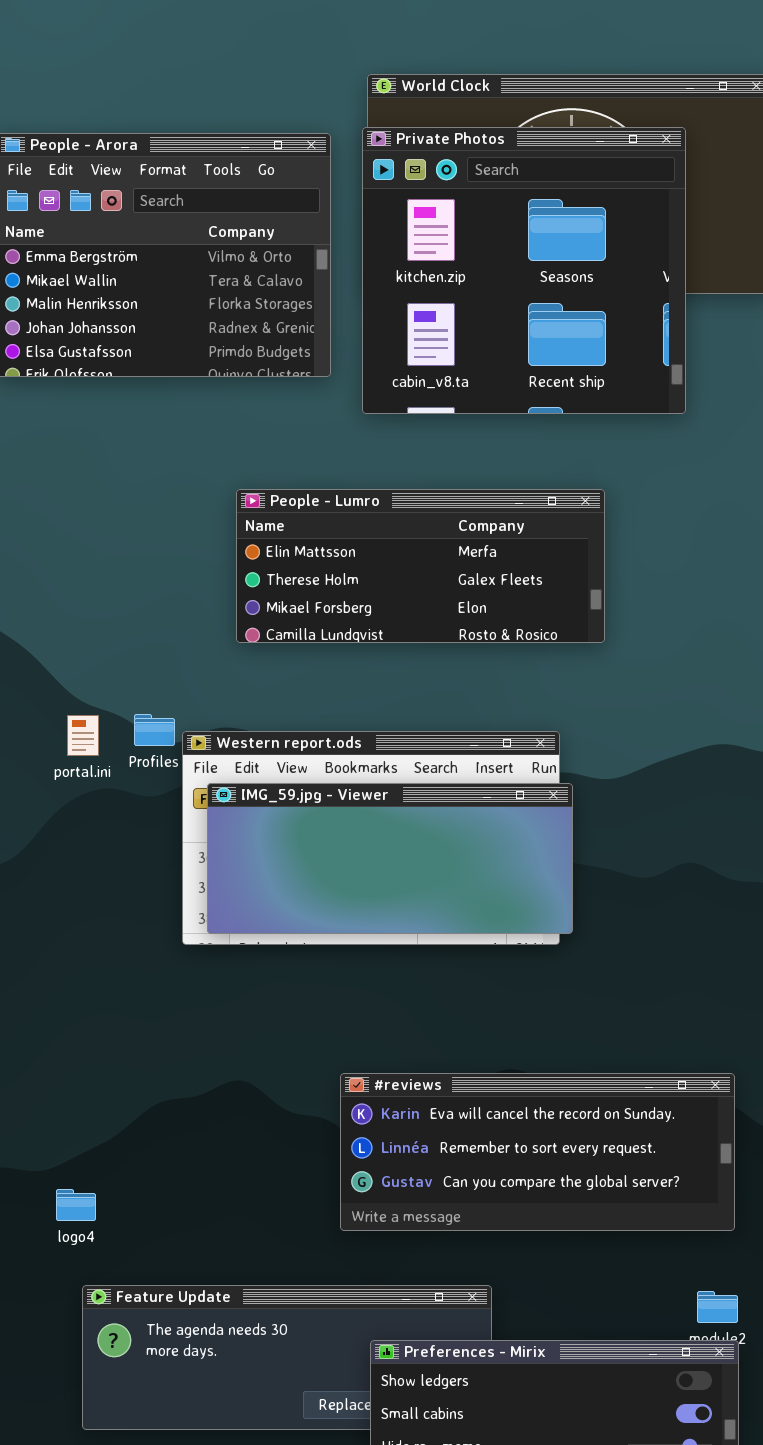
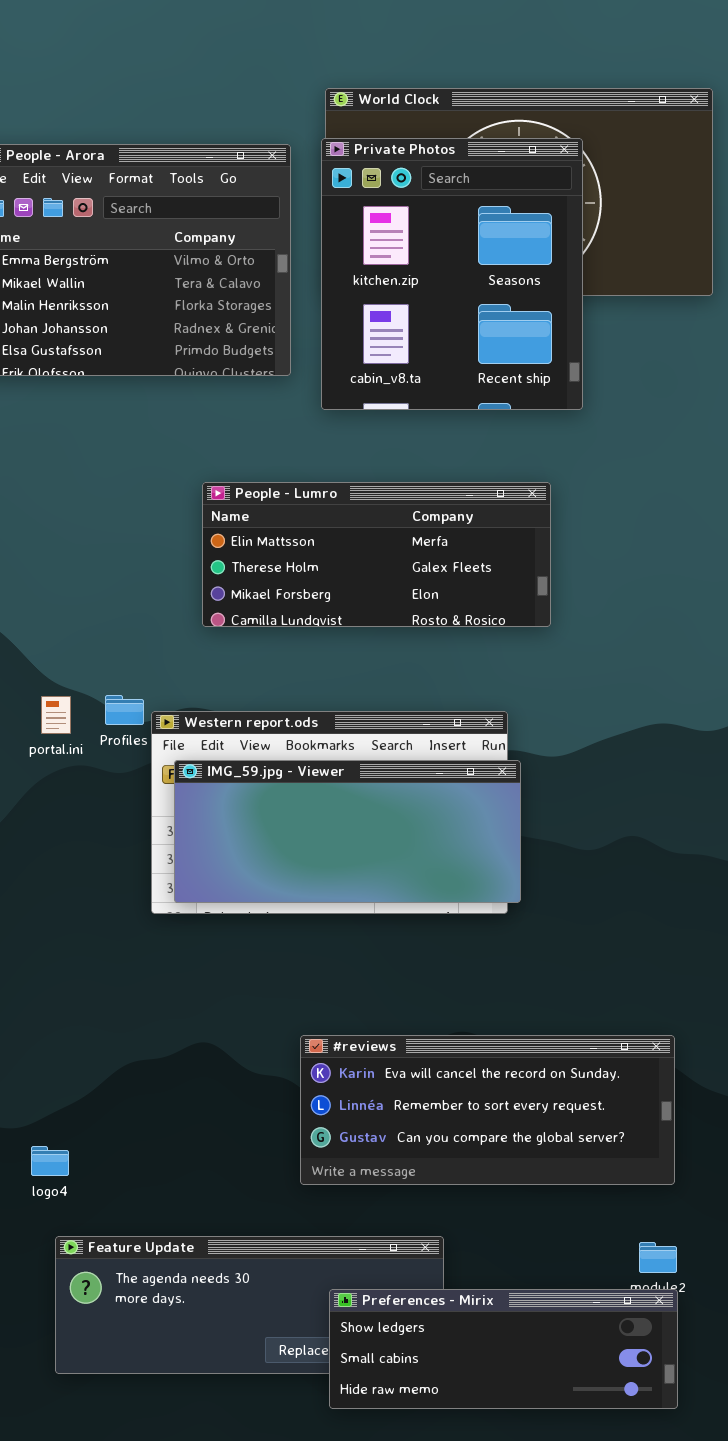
Private Photos: [362,127,686,414] -> [321,138,583,410], resized

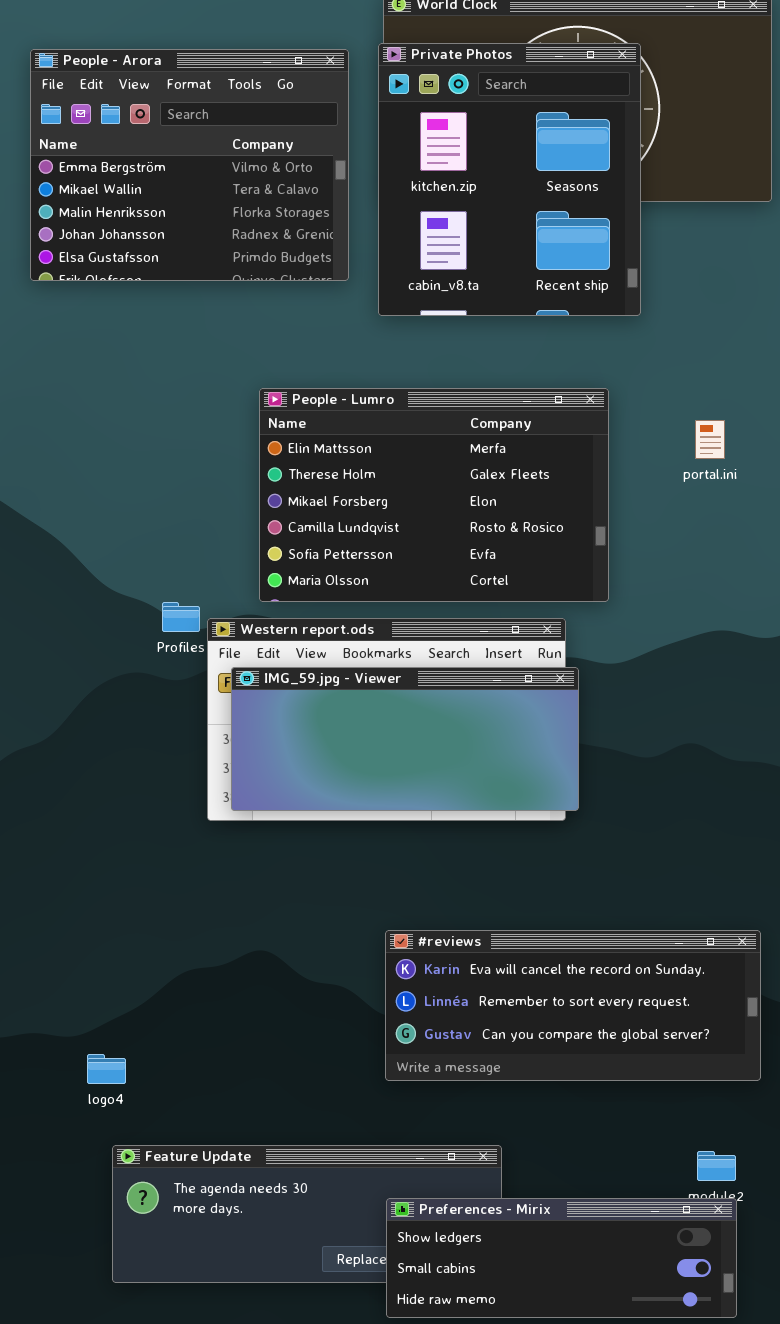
People - Lumro: [202,482,551,627] -> [259,388,609,602], resized
portal.ini: [41,696,71,734] -> [695,420,725,459], moved
#reviews: [300,1035,675,1185] -> [385,930,761,1081], moved

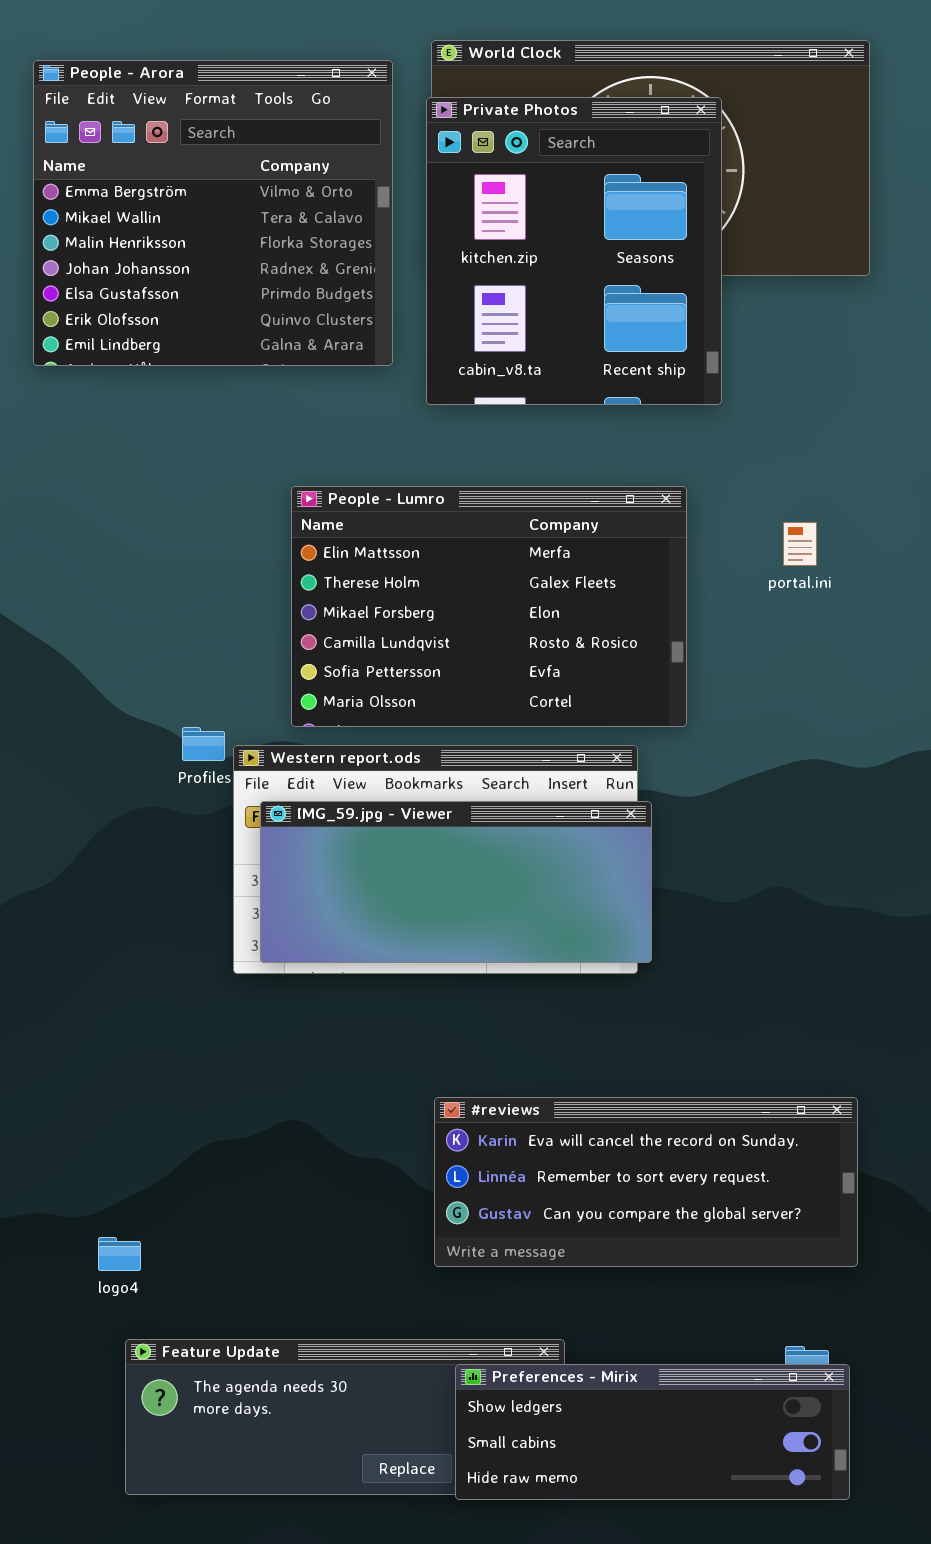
People - Arora: [30,49,349,281] -> [33,60,393,366], resized
Preferences - Mirix: [386,1198,737,1318] -> [455,1364,850,1500], moved

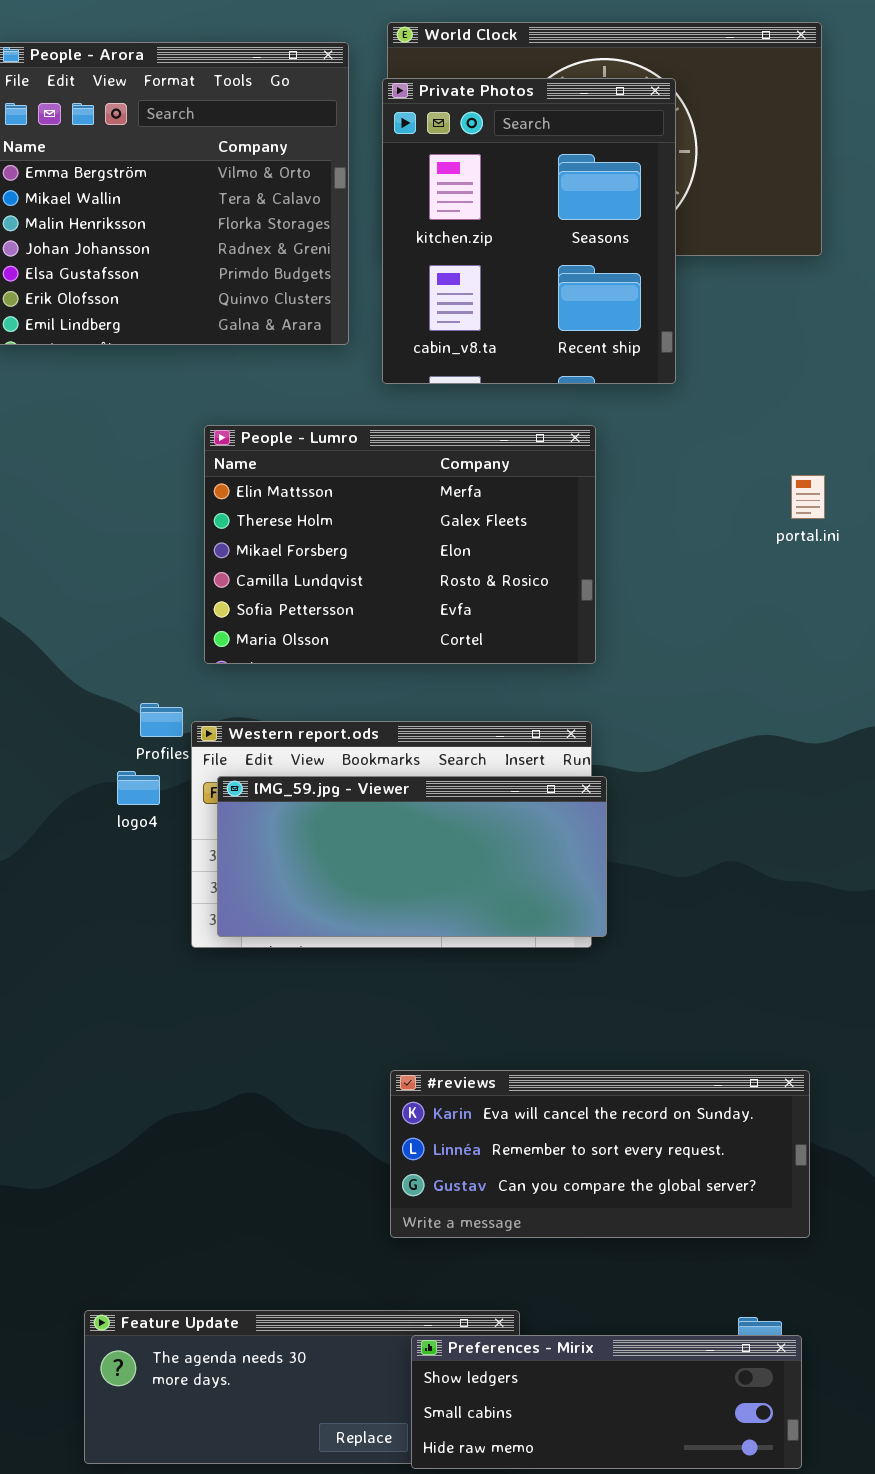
People - Lumro: [291,486,687,727] -> [204,425,596,664], moved
portal.ini: [783,522,817,566] -> [791,475,825,519], moved
logo4: [98,1237,141,1271] -> [117,771,160,805], moved

